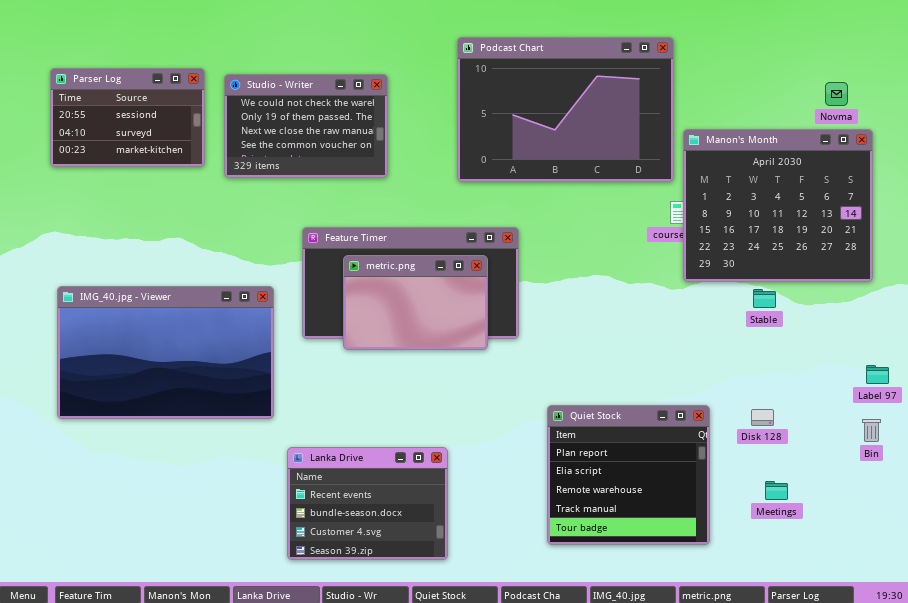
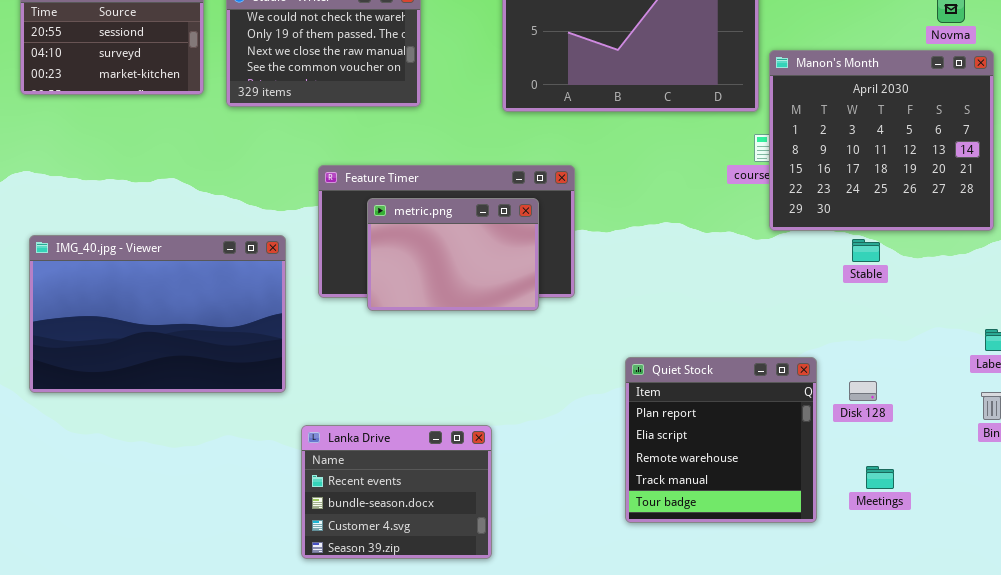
Quiet Stock: [547,405,710,545] -> [625,357,817,523], moved

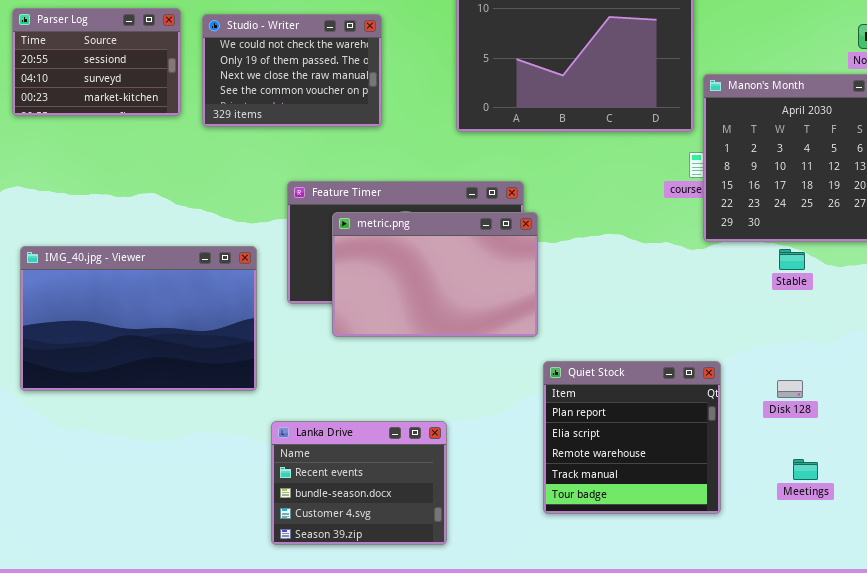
metric.png: [367,198,539,311] -> [332,212,538,337], resized
Quiet Stock: [625,357,817,523] -> [543,361,721,514], moved

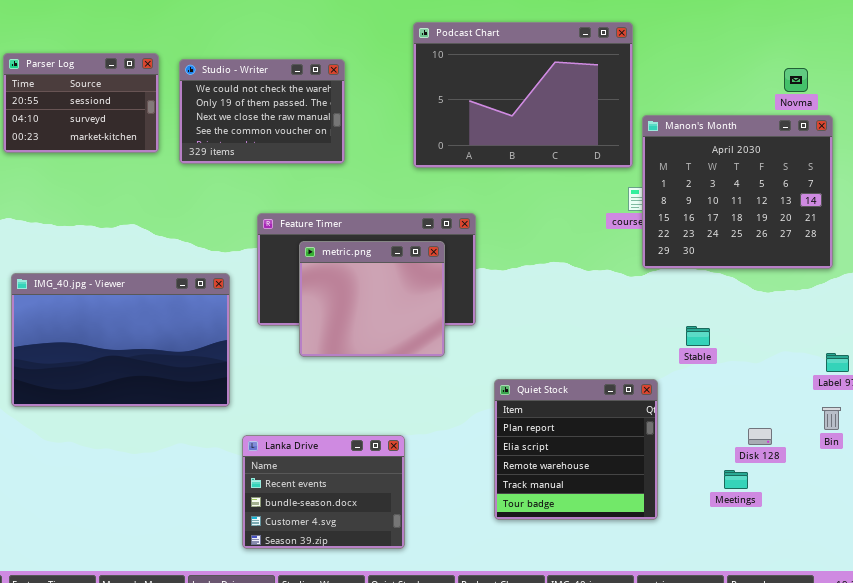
metric.png: [332,212,538,337] -> [299,241,445,357], resized
Stable: [779,249,805,270] -> [686,326,710,346], moved
Disk 128: [777,380,803,398] -> [748,428,772,445], moved

